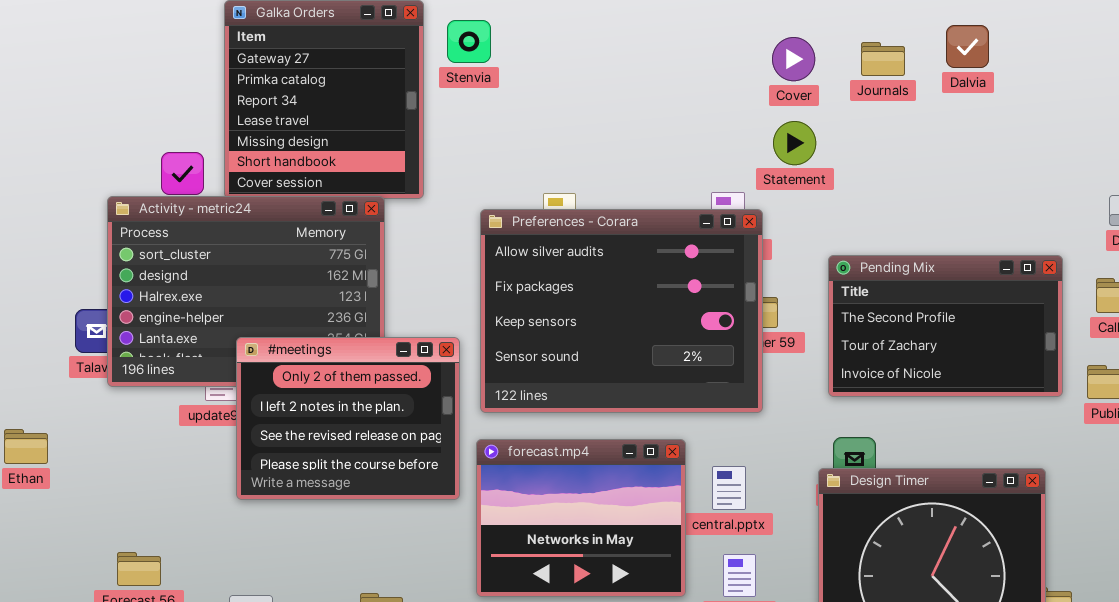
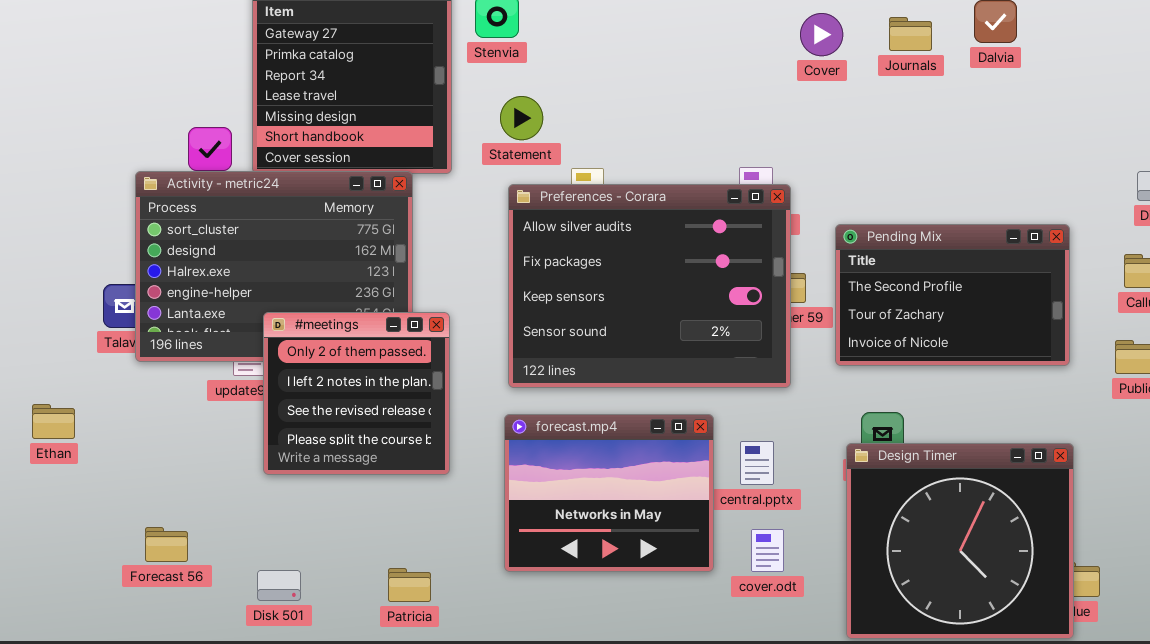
Statement: [773,121,816,165] -> [500,96,543,140], moved
Pending Mix: [828,255,1063,397] -> [835,224,1070,366], moved
#meetings: [236,337,460,500] -> [263,312,450,475], resized

